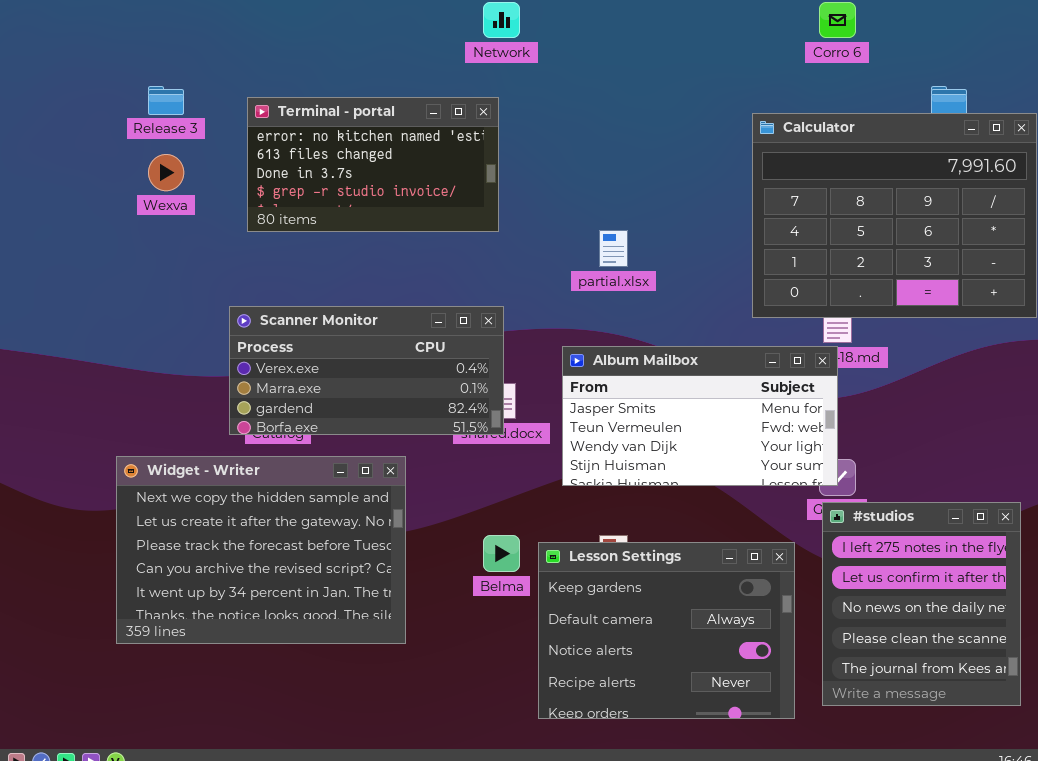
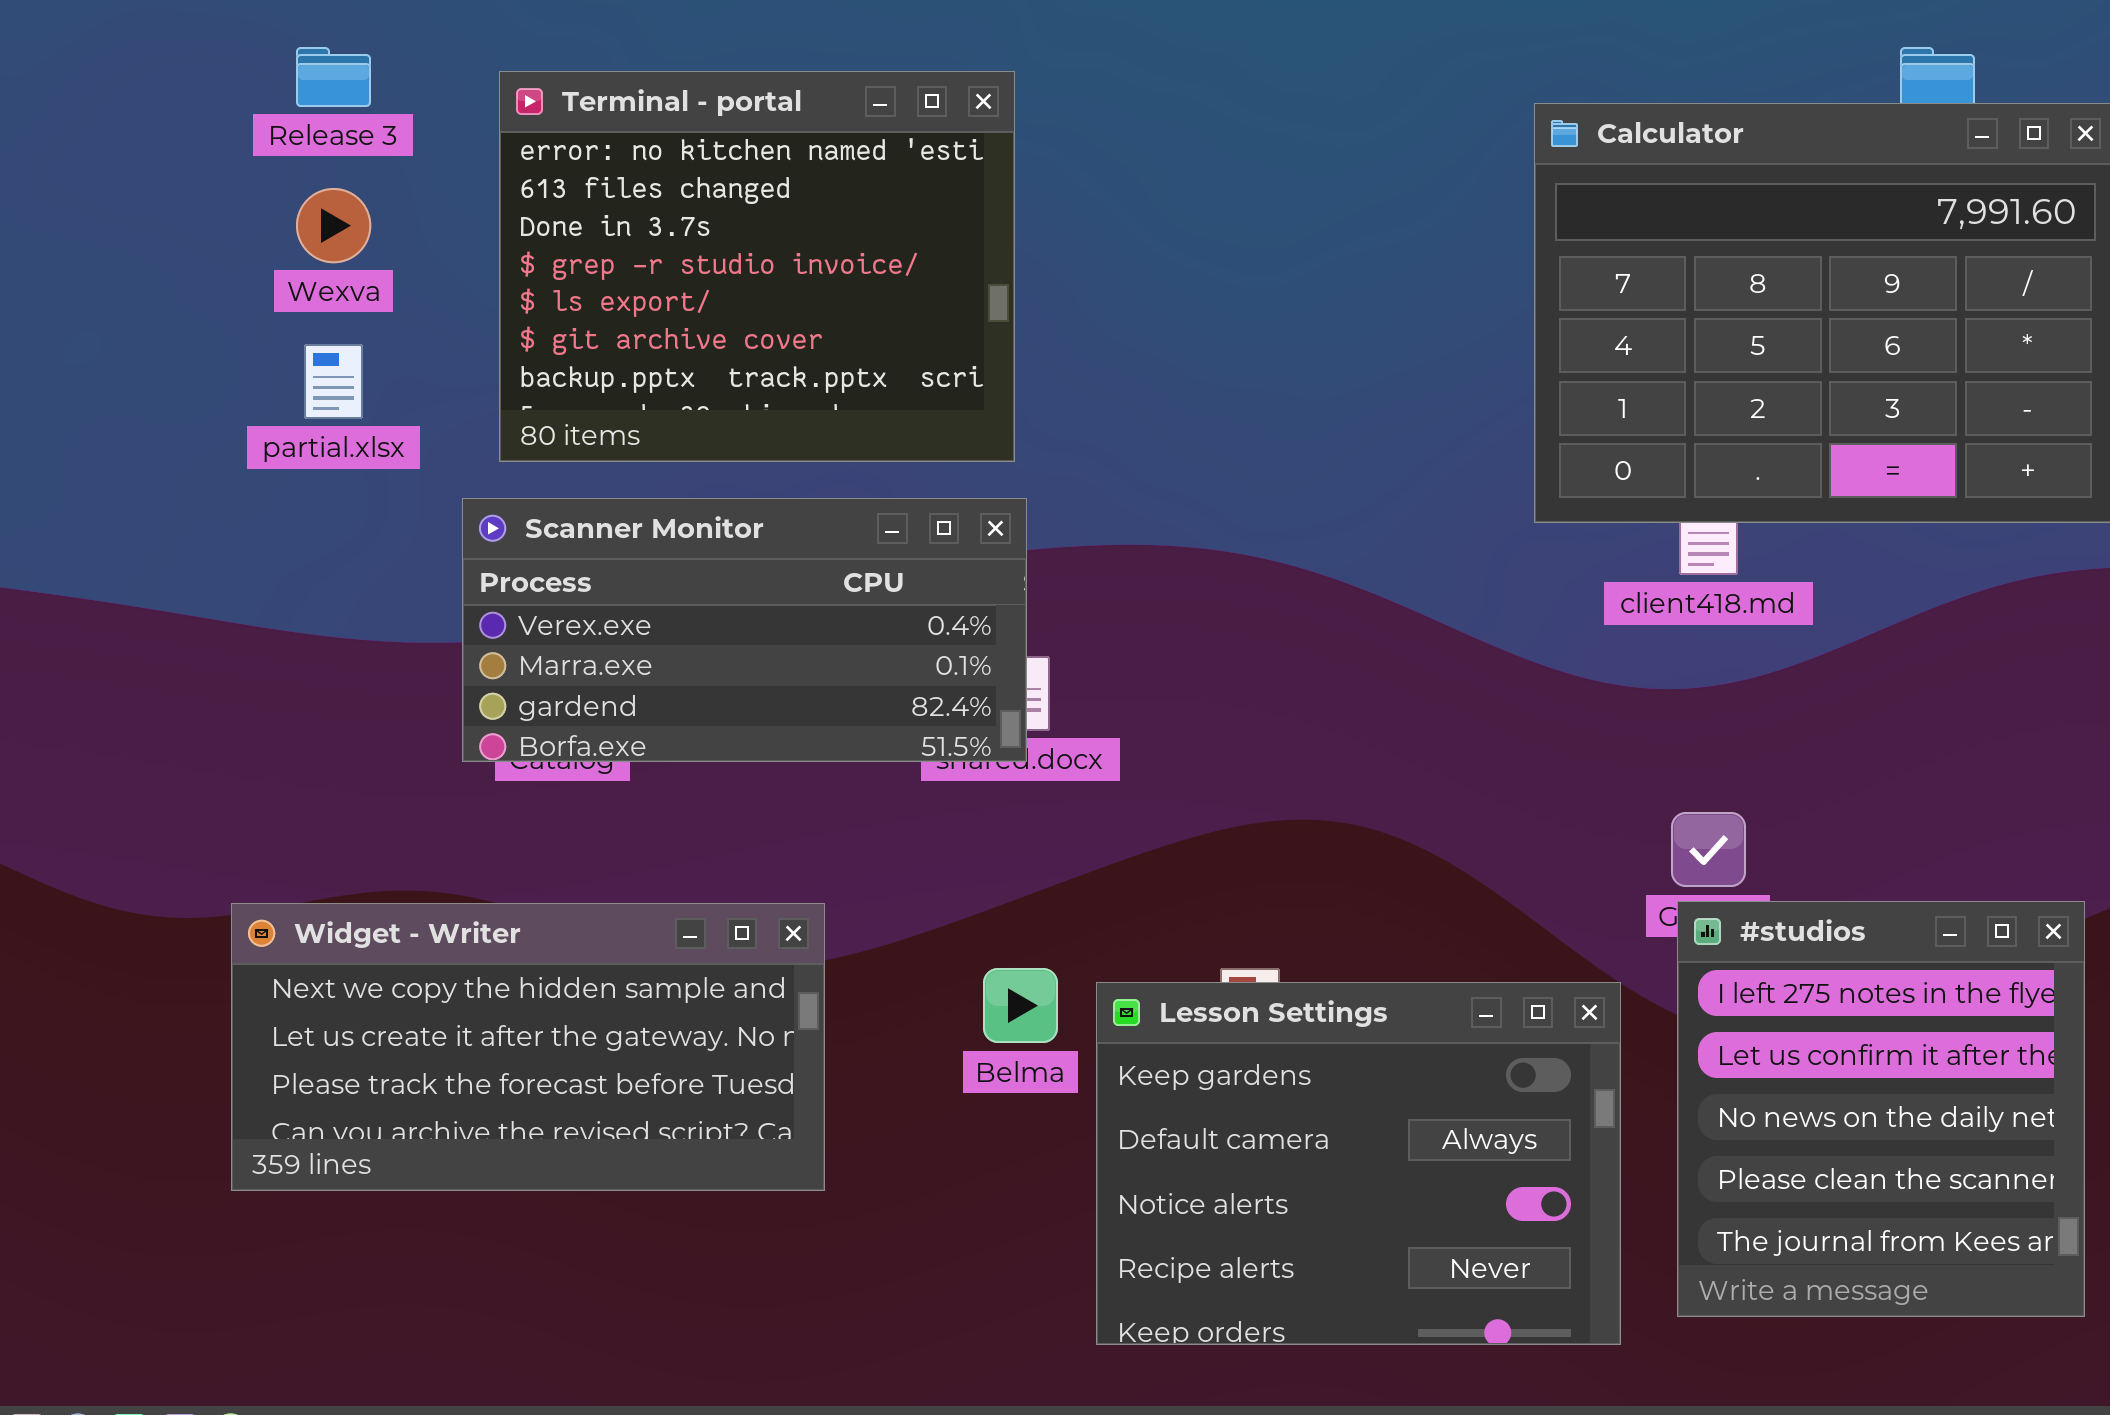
Terminal - portal: [247,97,499,232] -> [499,71,1015,462], resized
partial.xlsx: [599,230,628,267] -> [304,344,363,419], moved
Album Mailbox: [562,346,838,486] -> none, closed
Widget - Writer: [116,456,406,644] -> [231,903,825,1191], resized

